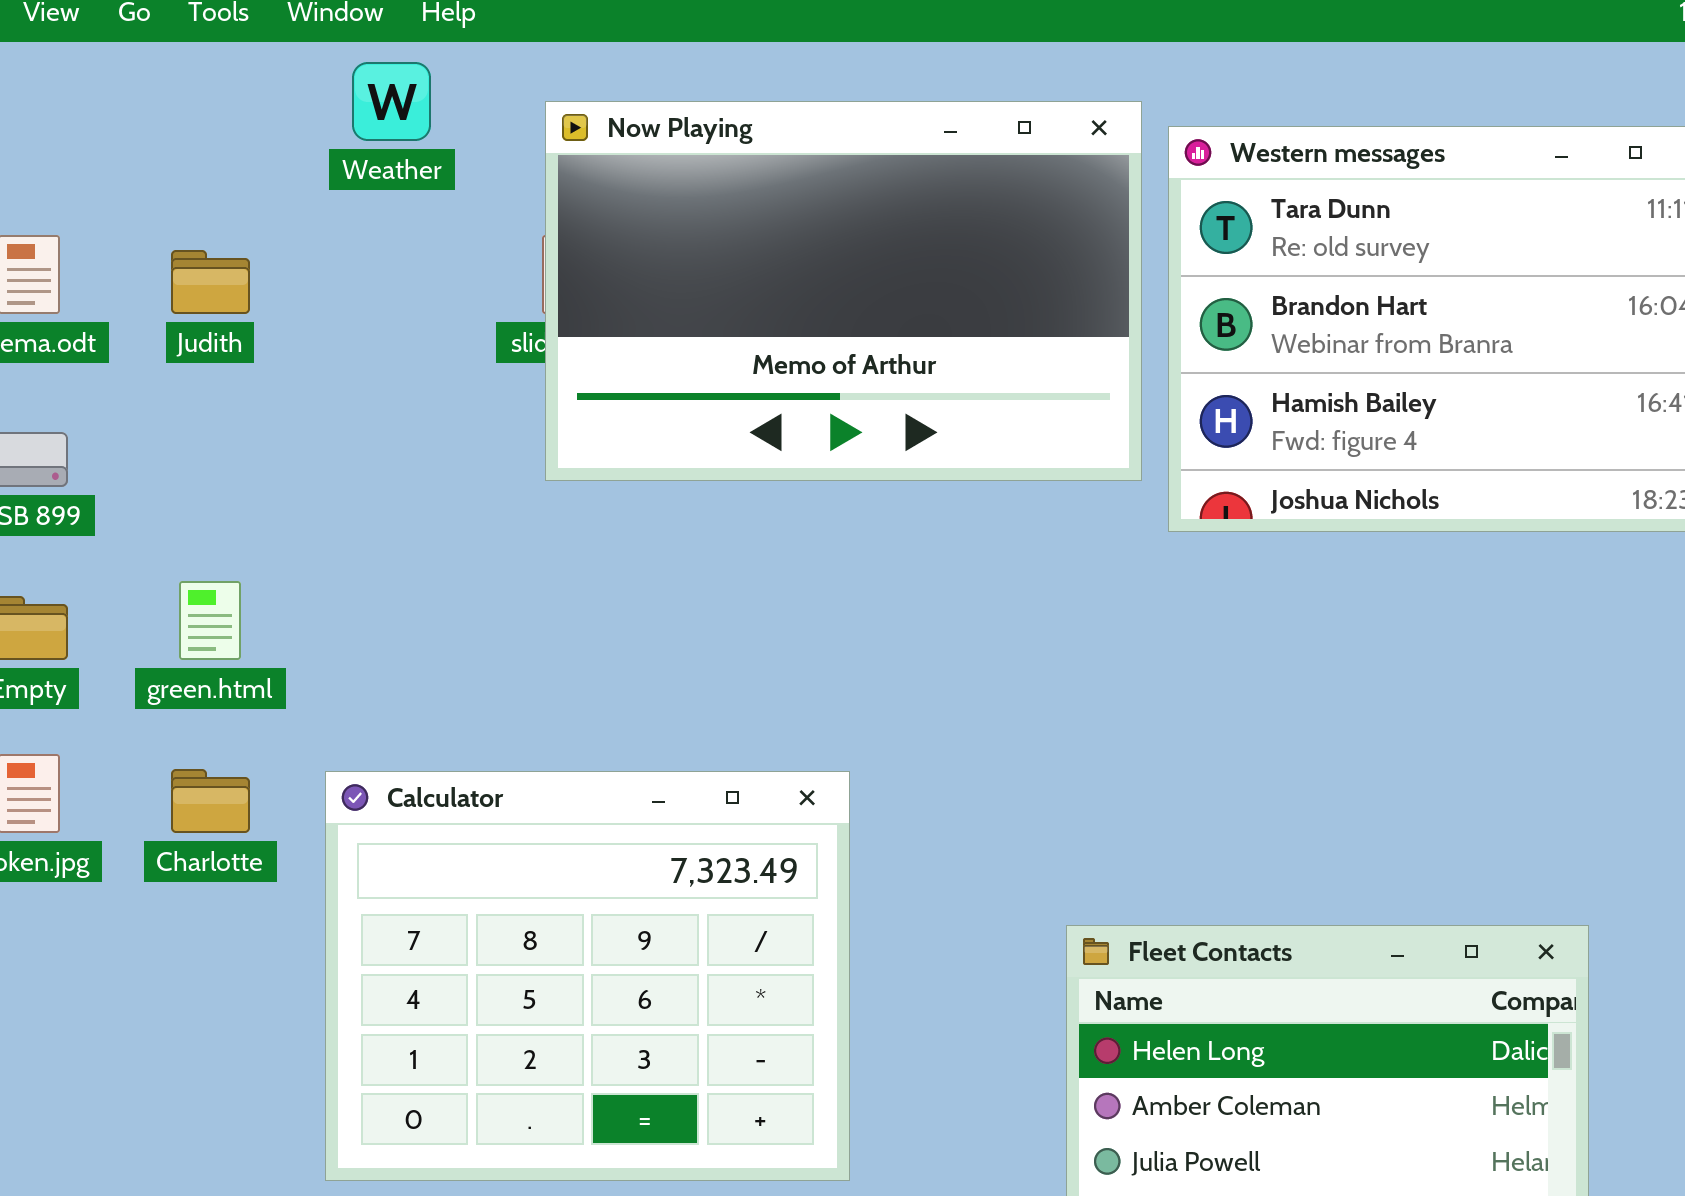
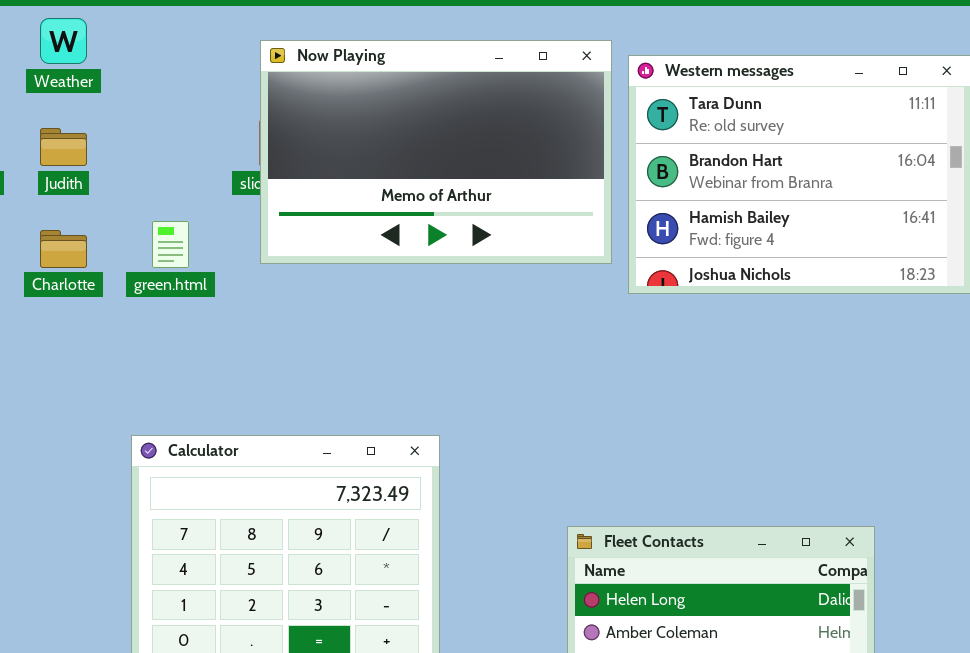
Weather: [352,62,431,141] -> [40,18,87,64], moved
green.html: [179,581,241,660] -> [152,221,189,268], moved
Charlotte: [171,769,250,833] -> [40,230,87,268], moved

